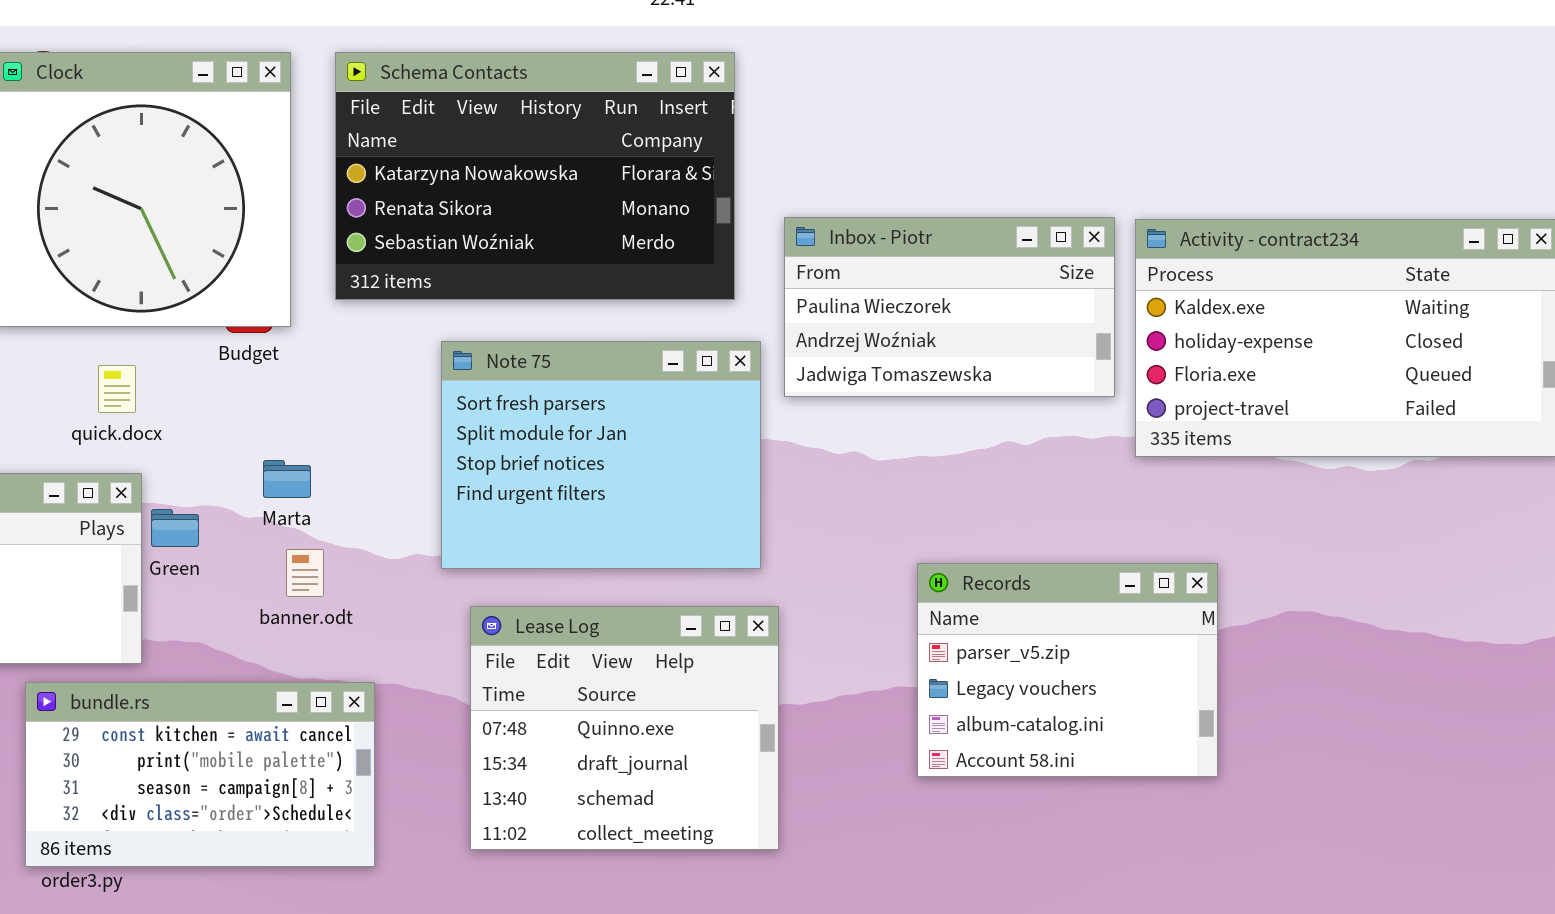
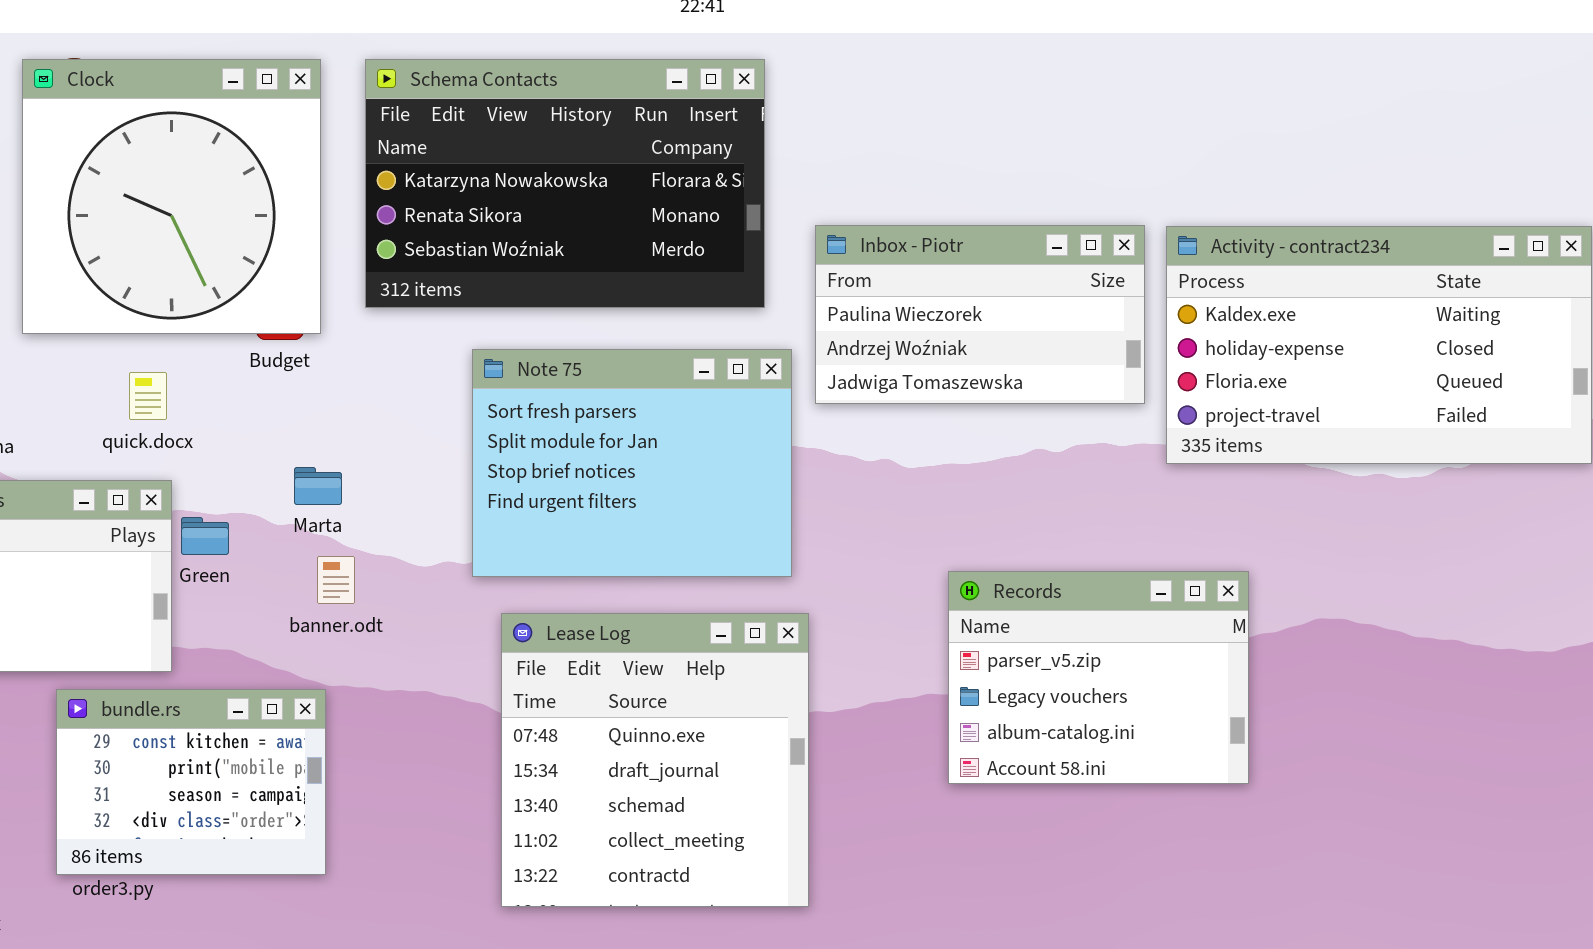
Lease Log: [470,606,779,850] -> [501,613,809,907], resized
bundle.rs: [25,682,375,867] -> [56,689,326,875], resized

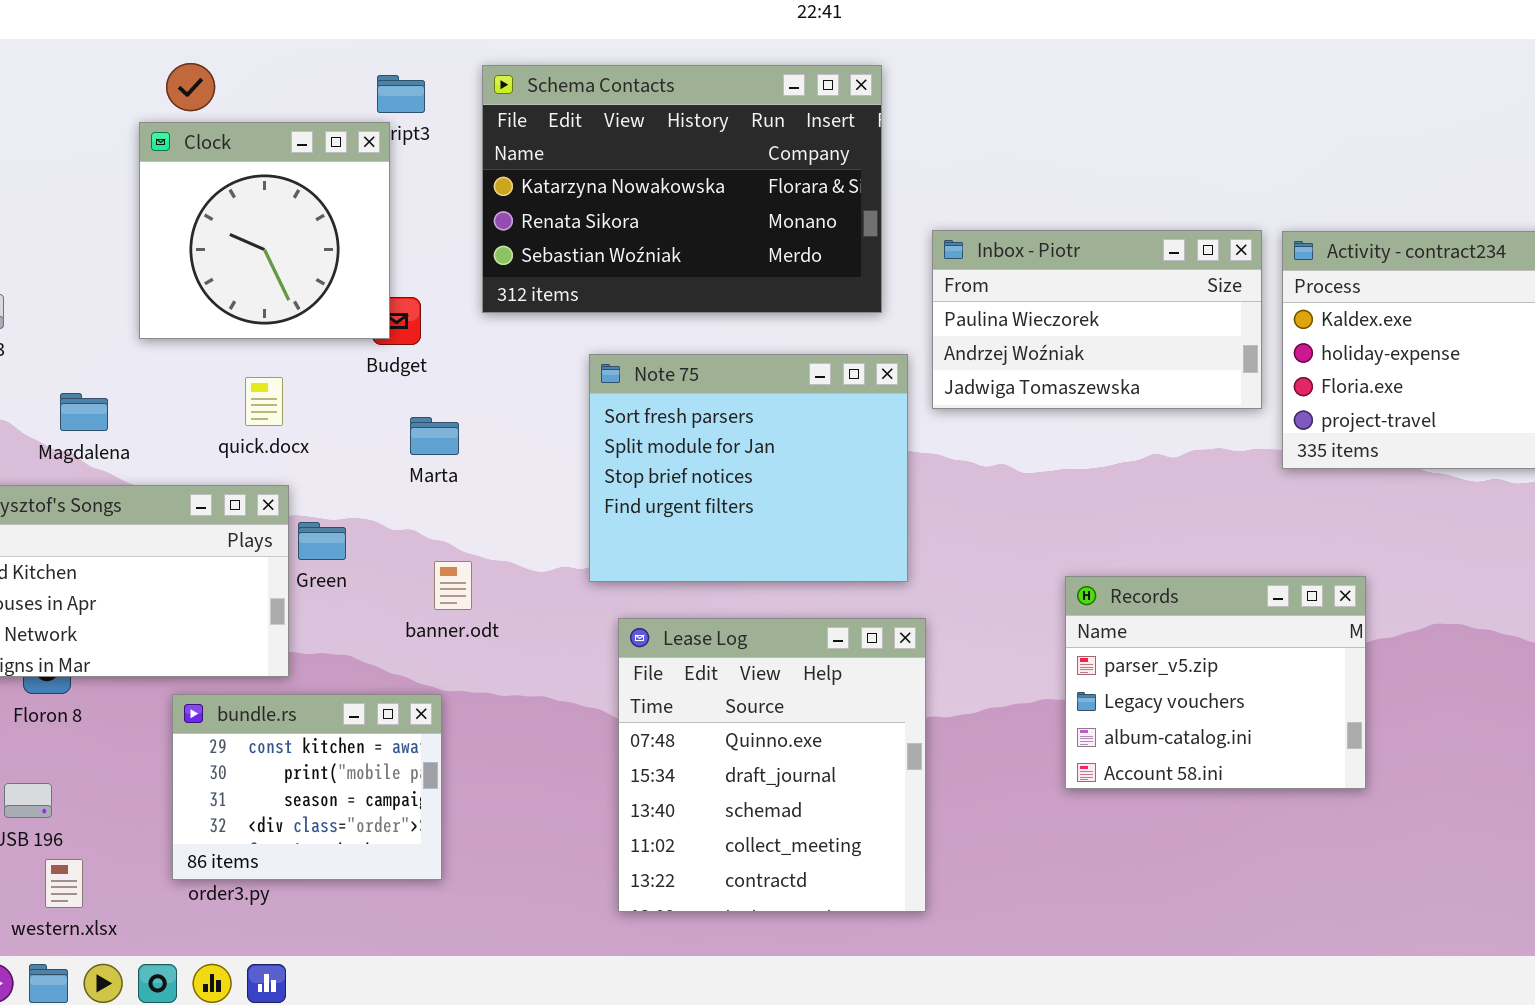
Clock: [22,59,321,334] -> [139,122,390,339], resized
Marta: [294,467,342,505] -> [410,417,459,455], moved

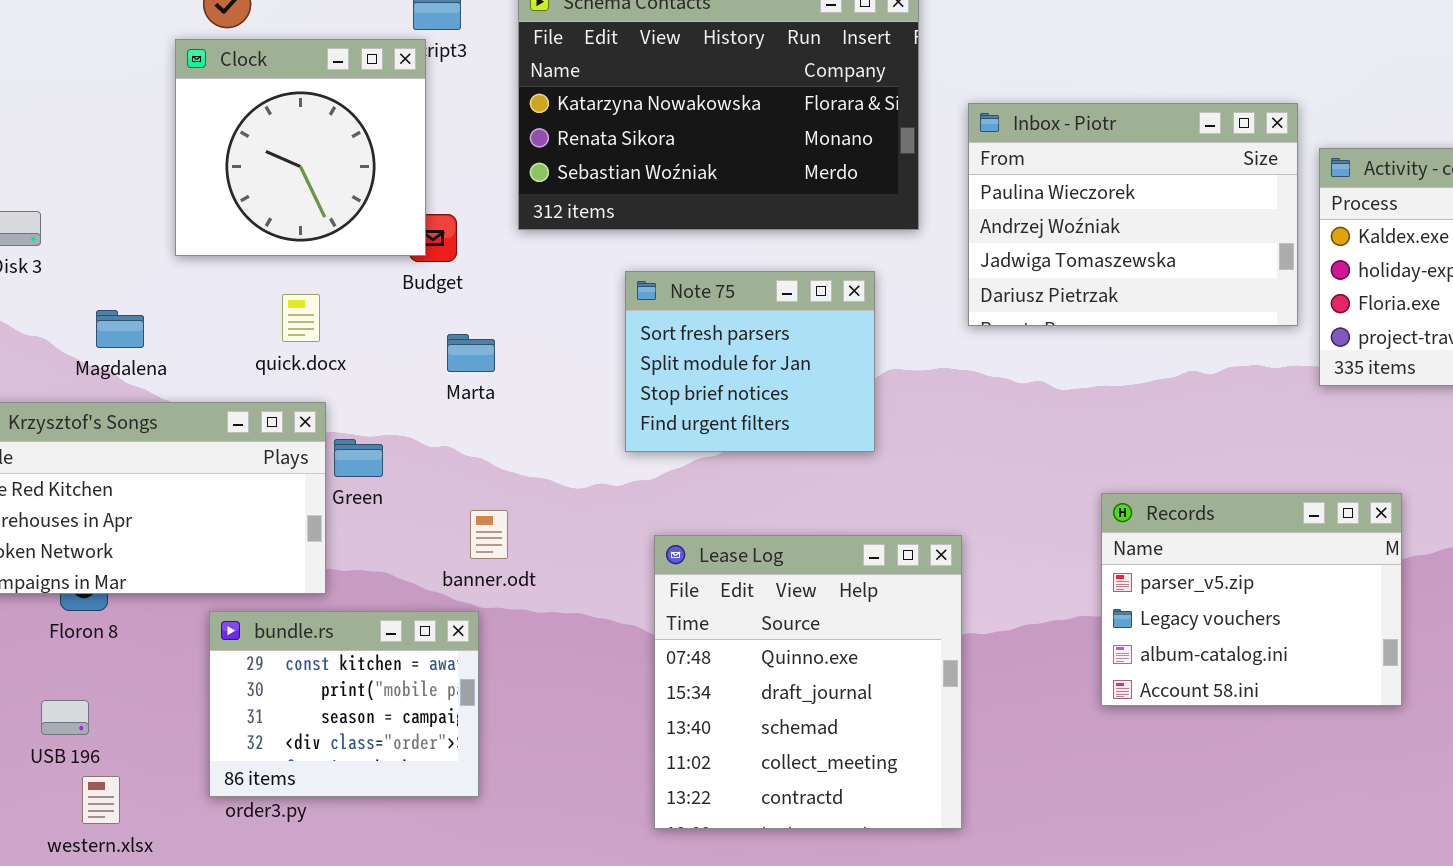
Inbox - Piotr: [932,230,1262,409] -> [968,103,1298,326], resized
Note 75: [589,354,908,582] -> [625,271,875,452], resized
banner.odt: [434,561,472,610] -> [470,510,508,559], moved

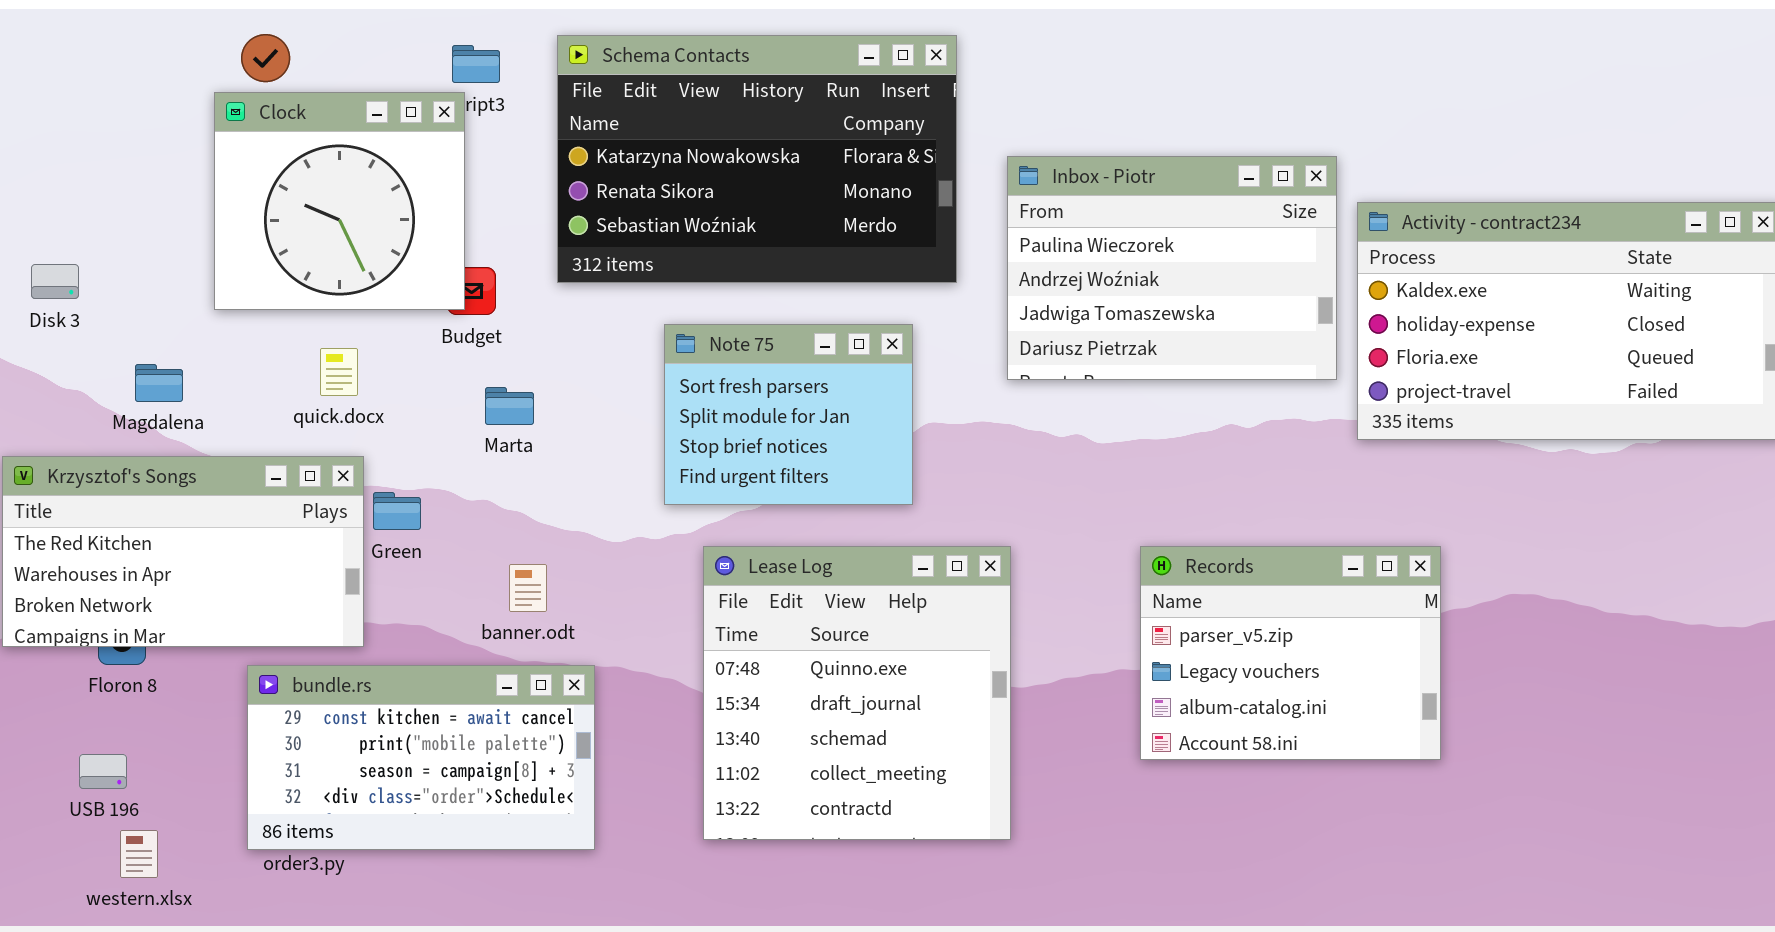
Lease Log: [654,535,962,829] -> [703,546,1011,840], moved
bundle.rs: [209,611,479,797] -> [247,665,595,850], resized

